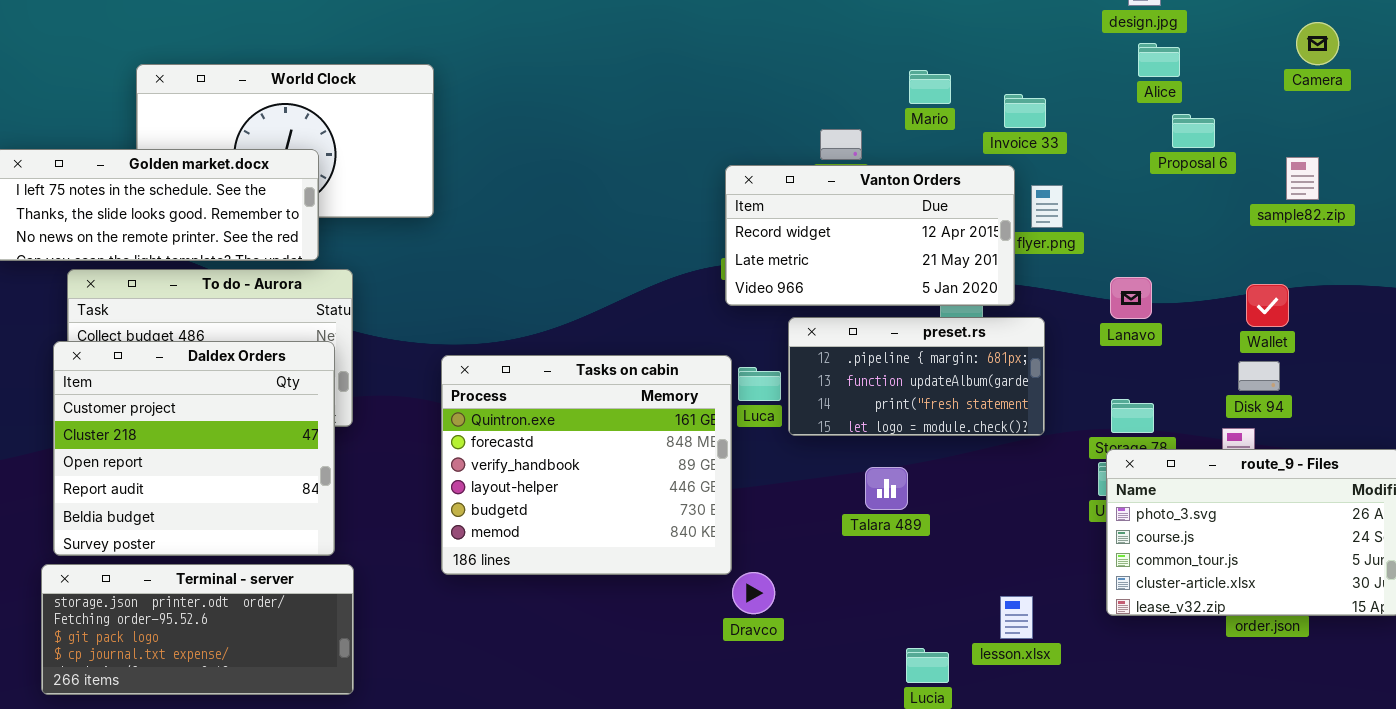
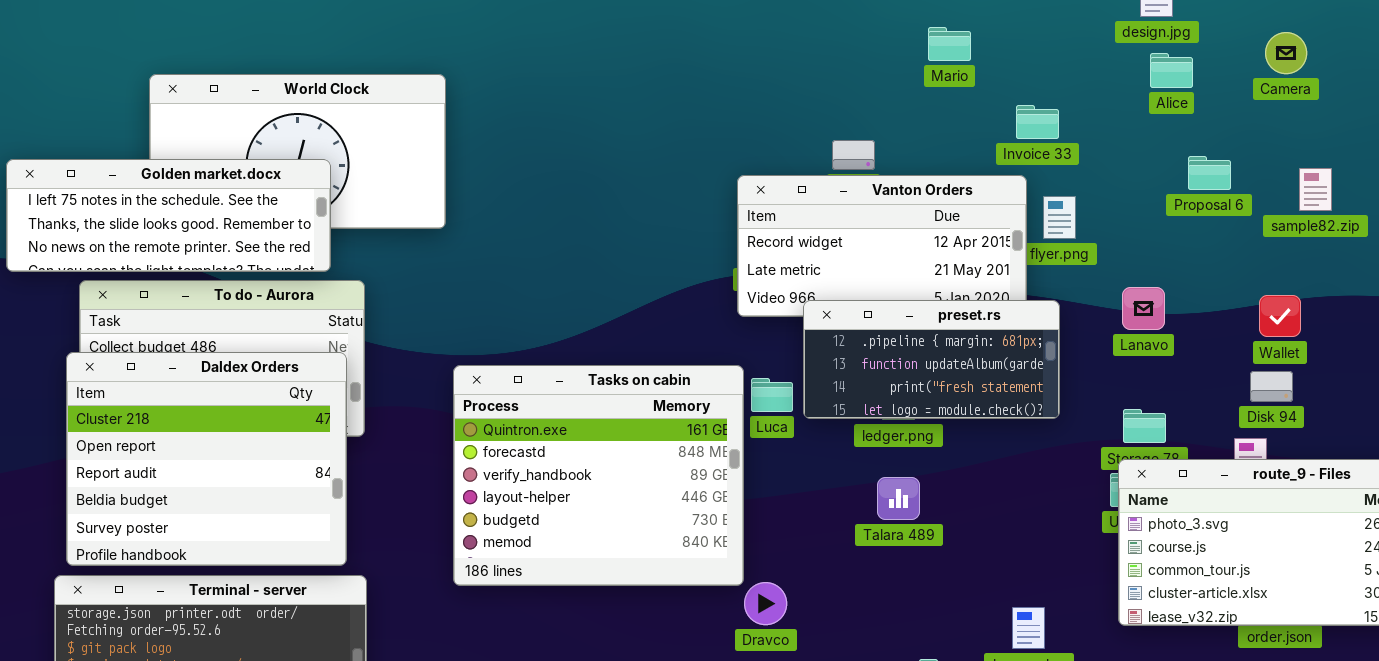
Camera: [1296,22,1339,65] -> [1265,32,1307,74], moved
Mario: [909,70,951,104] -> [928,27,971,61], moved
Proposal 6: [1172,114,1215,148] -> [1188,156,1231,190], moved
preset.rs: [788,317,1045,436] -> [803,300,1060,419], moved
Daldex Orders: [53,341,335,556] -> [66,352,347,566], scrolled down 1 row

